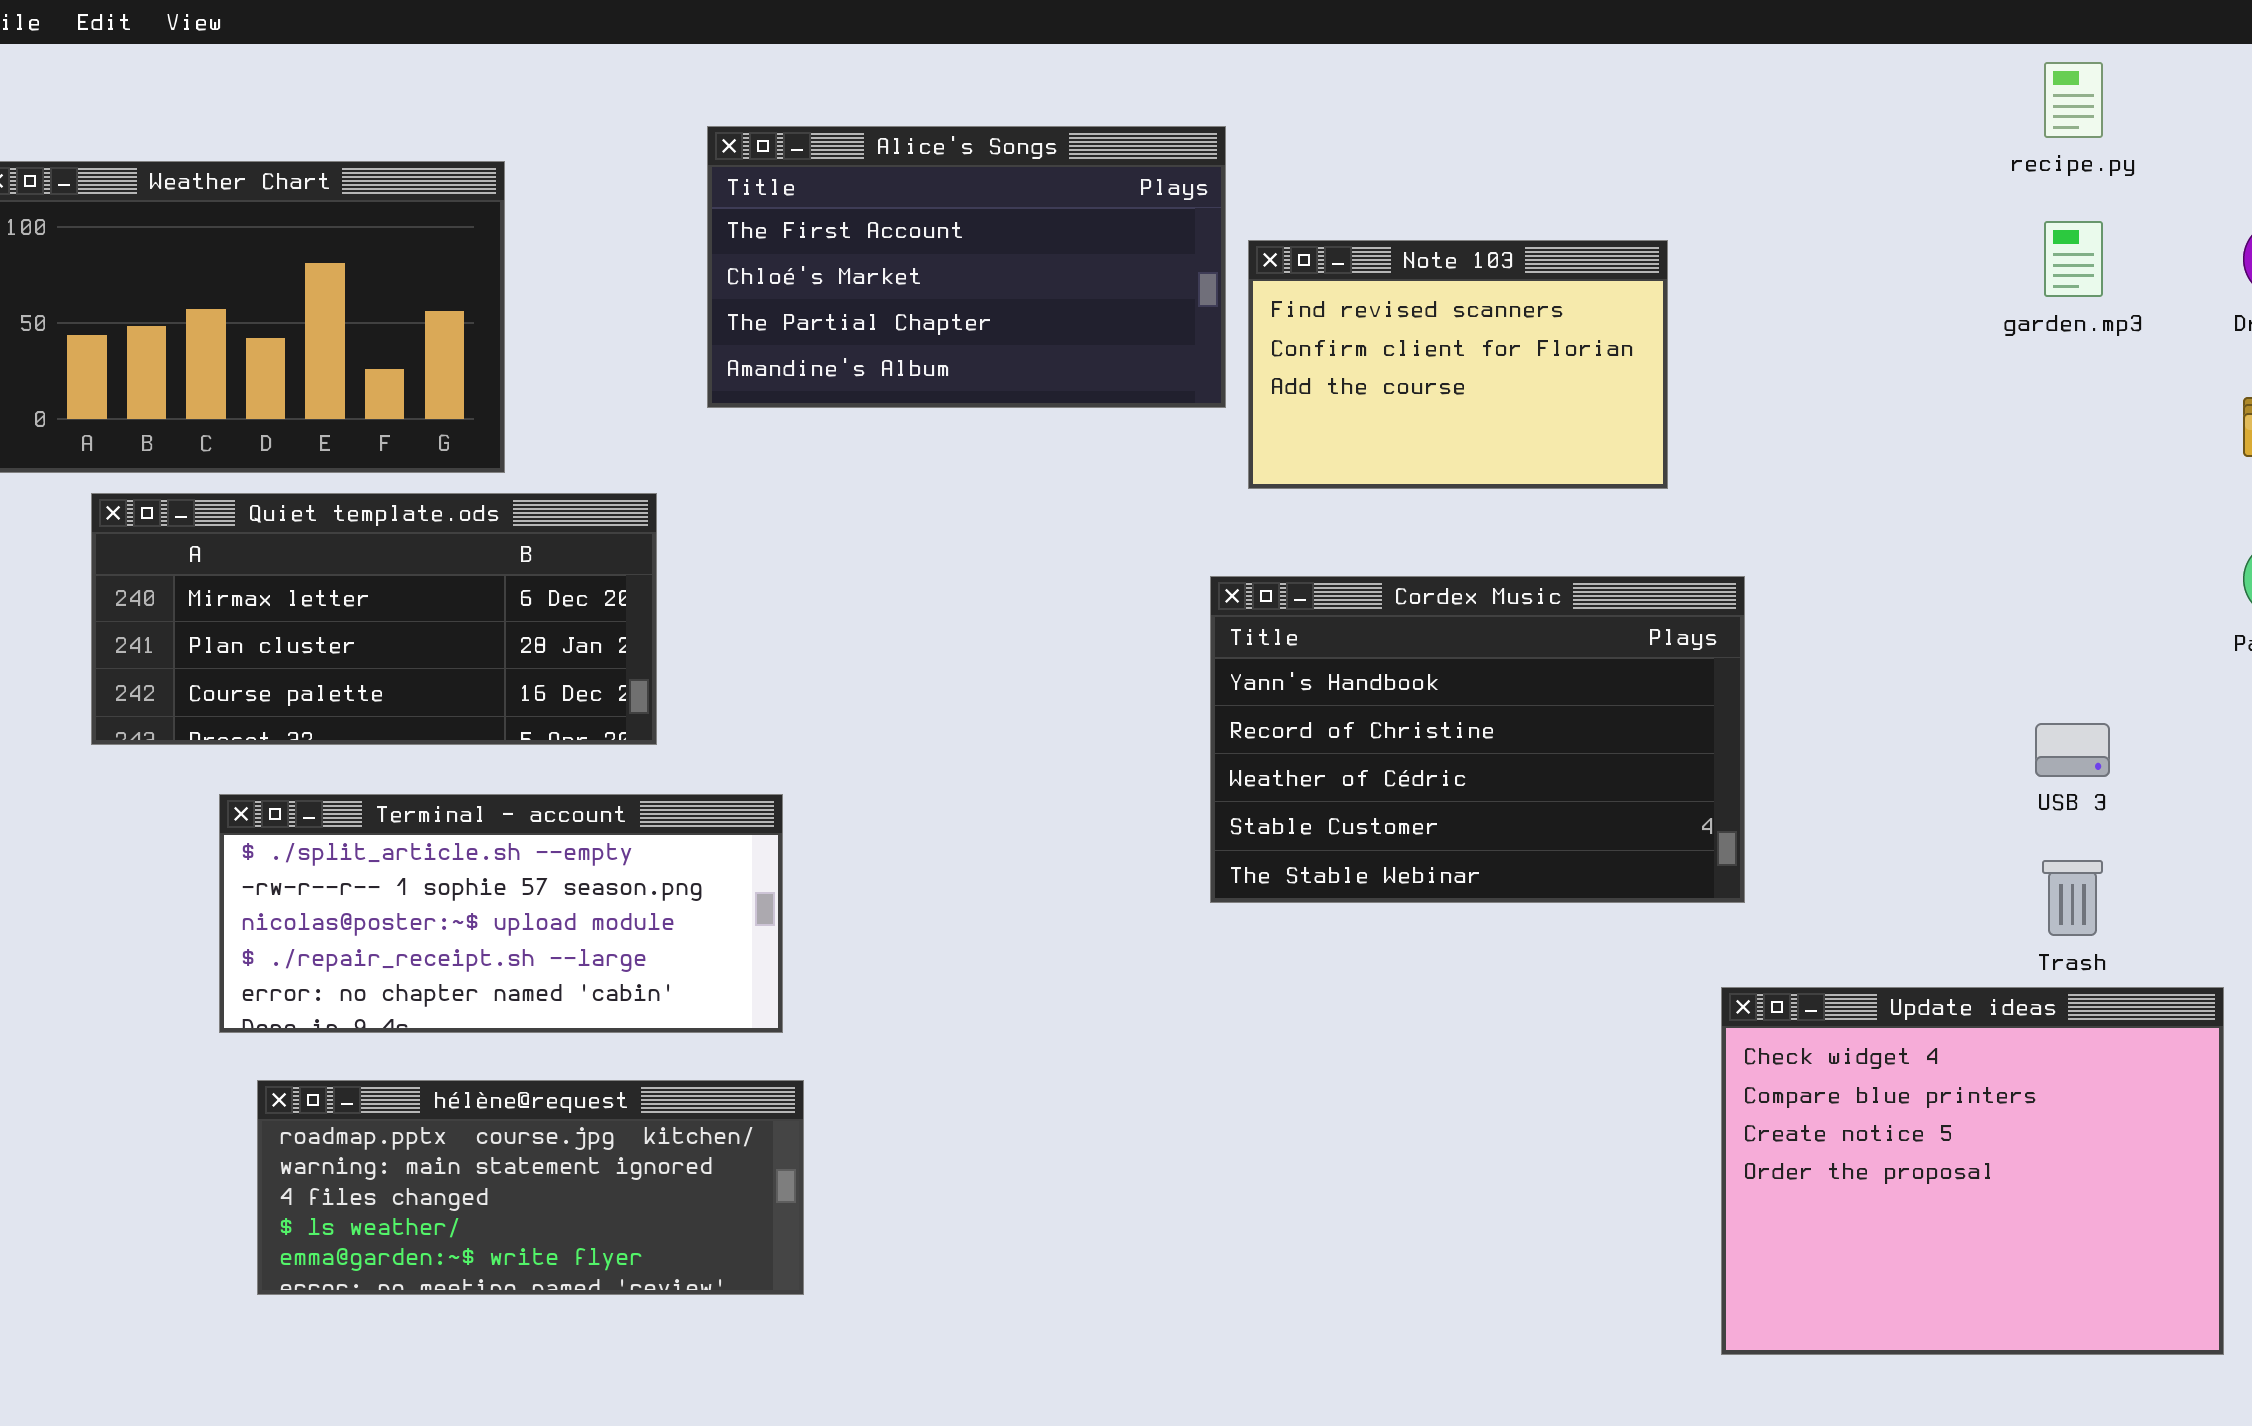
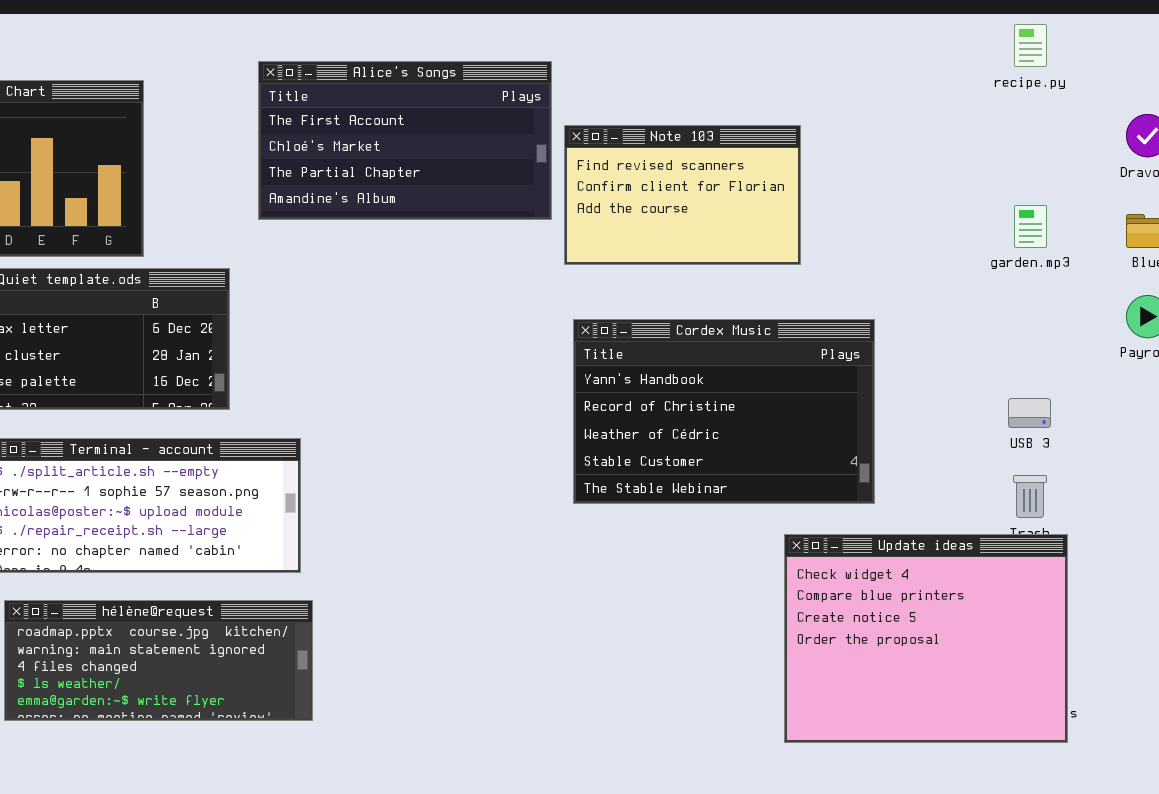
garden.mp3: [2044,221,2103,297] -> [1014,205,1047,248], moved
Cordex Music: [1210,576,1745,903] -> [573,319,875,504], moved
Update ideas: [1721,987,2224,1355] -> [784,534,1068,743], moved

